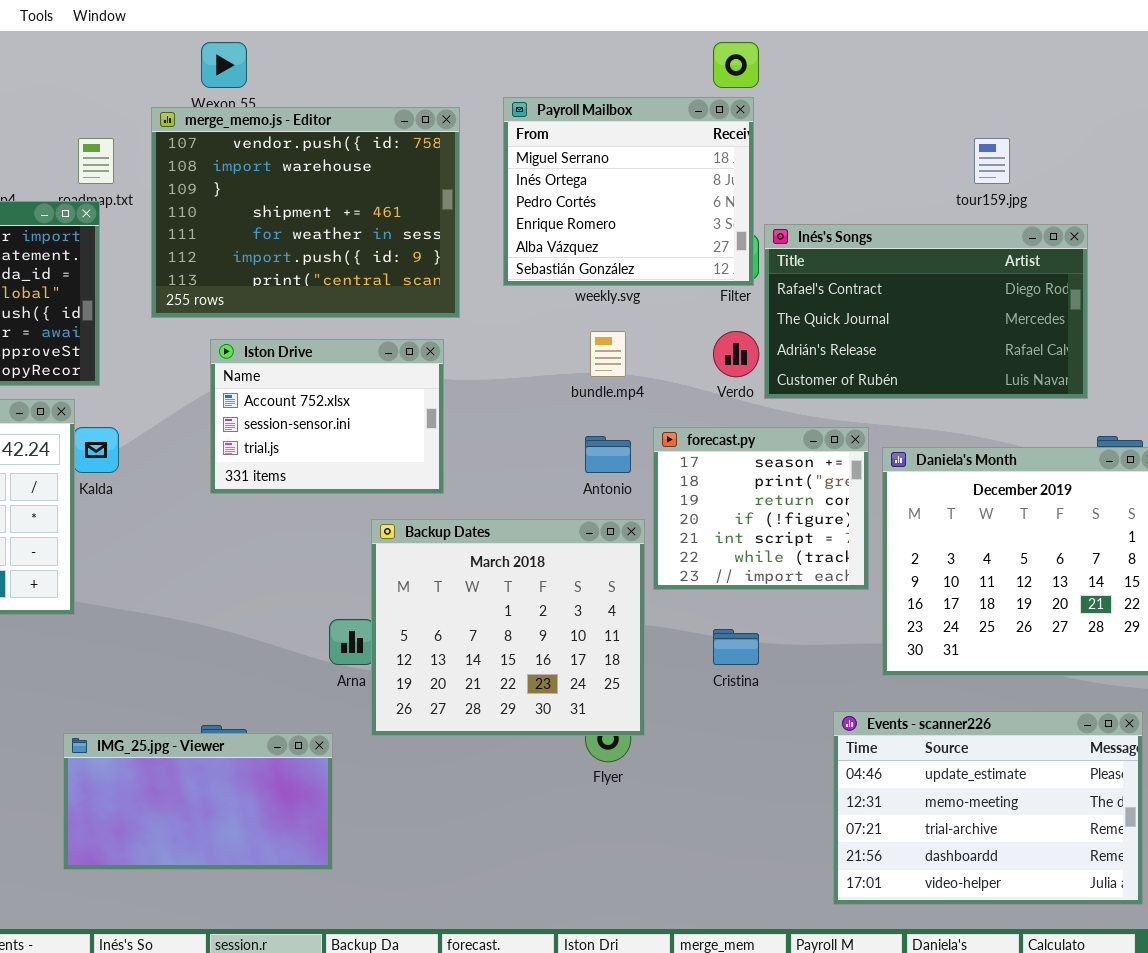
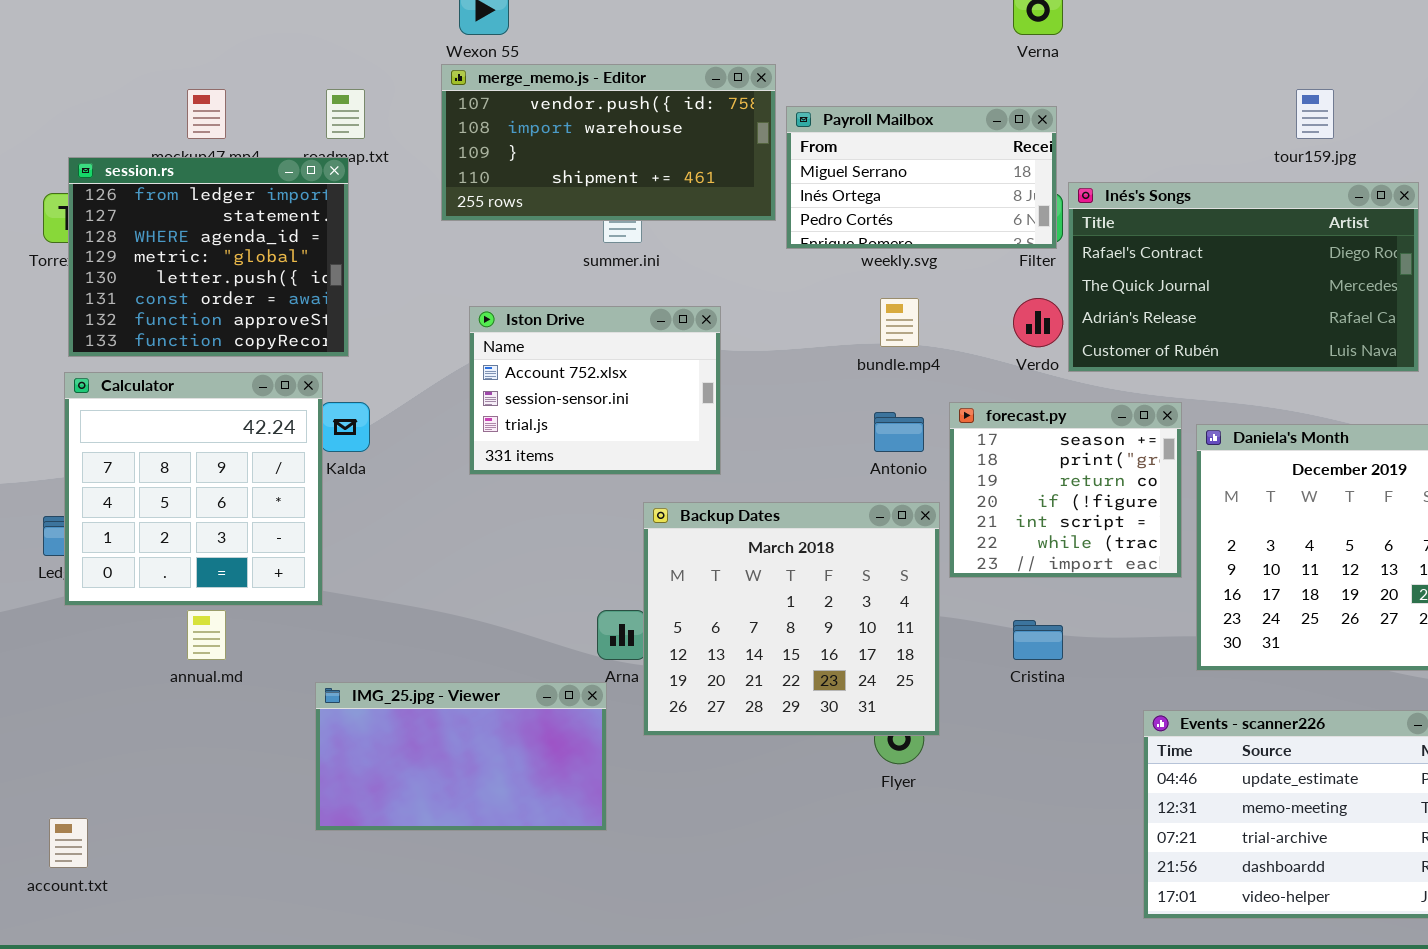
Payroll Mailbox: [503,97,754,286] -> [786,106,1057,249], resized
merge_memo.js - Editor: [151,107,460,318] -> [441,64,776,221], moved, resized
IMG_25.jpg - Viewer: [63,733,333,870] -> [315,682,607,831], moved

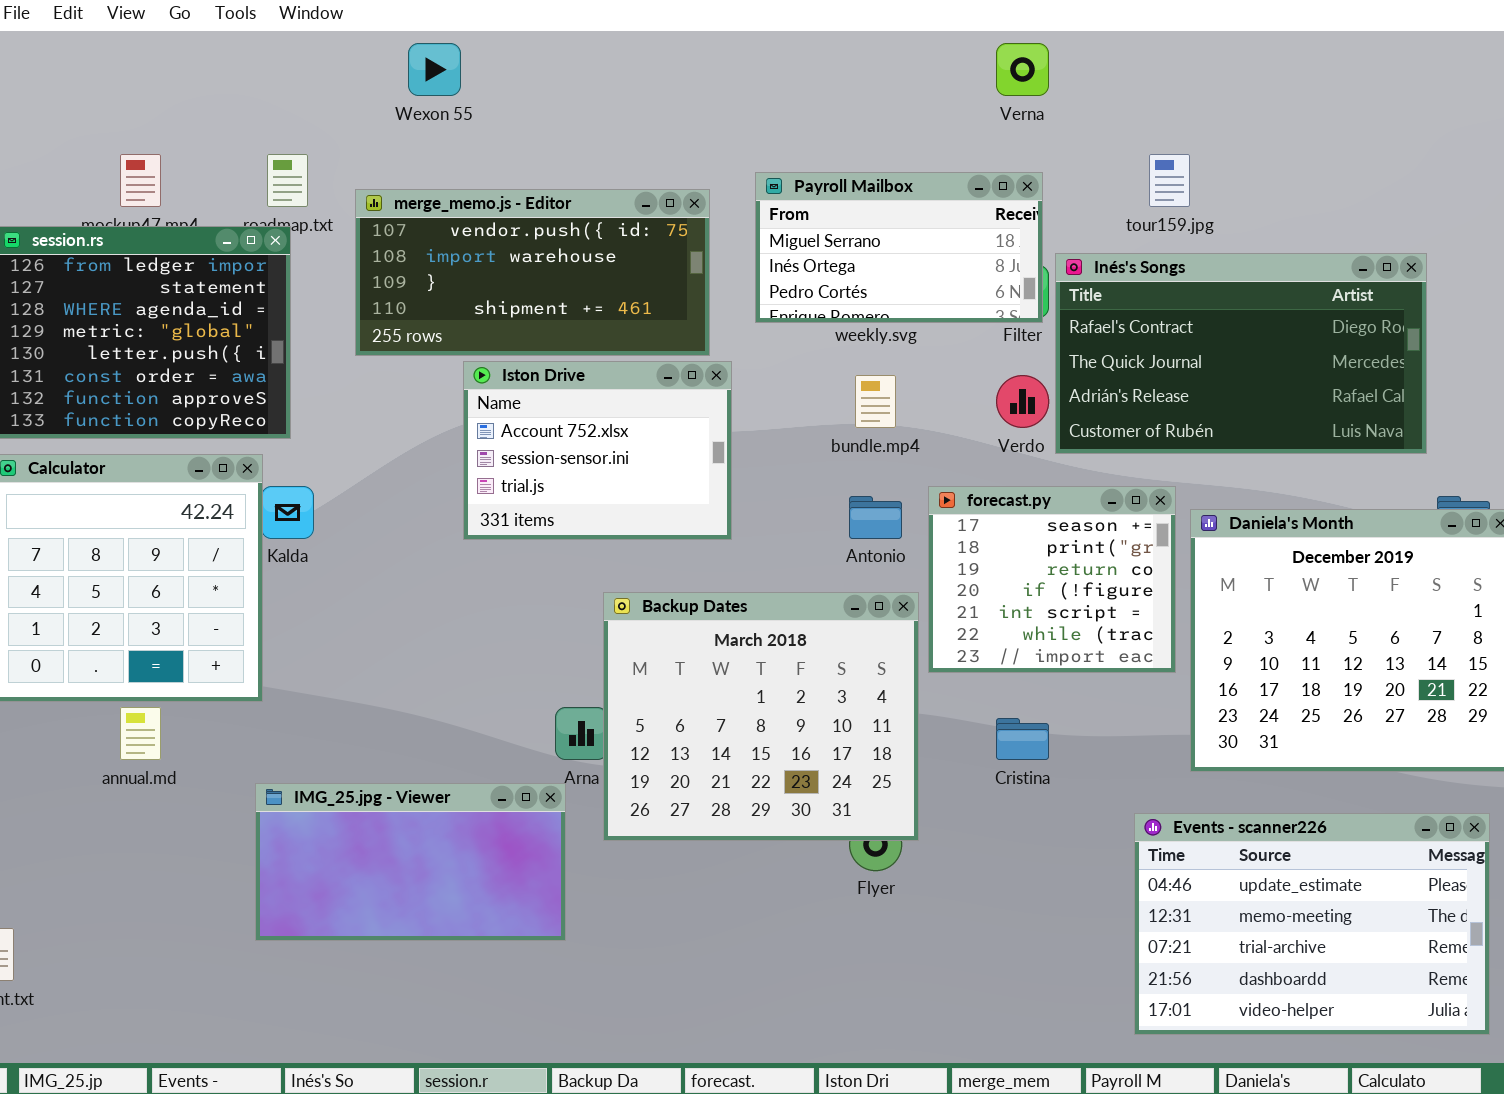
merge_memo.js - Editor: [441,64,776,221] -> [355,189,710,356], moved
tour159.jpg: [1296,89,1334,139] -> [1149,154,1190,207], moved
Iston Drive: [469,306,721,475] -> [463,361,732,540], moved

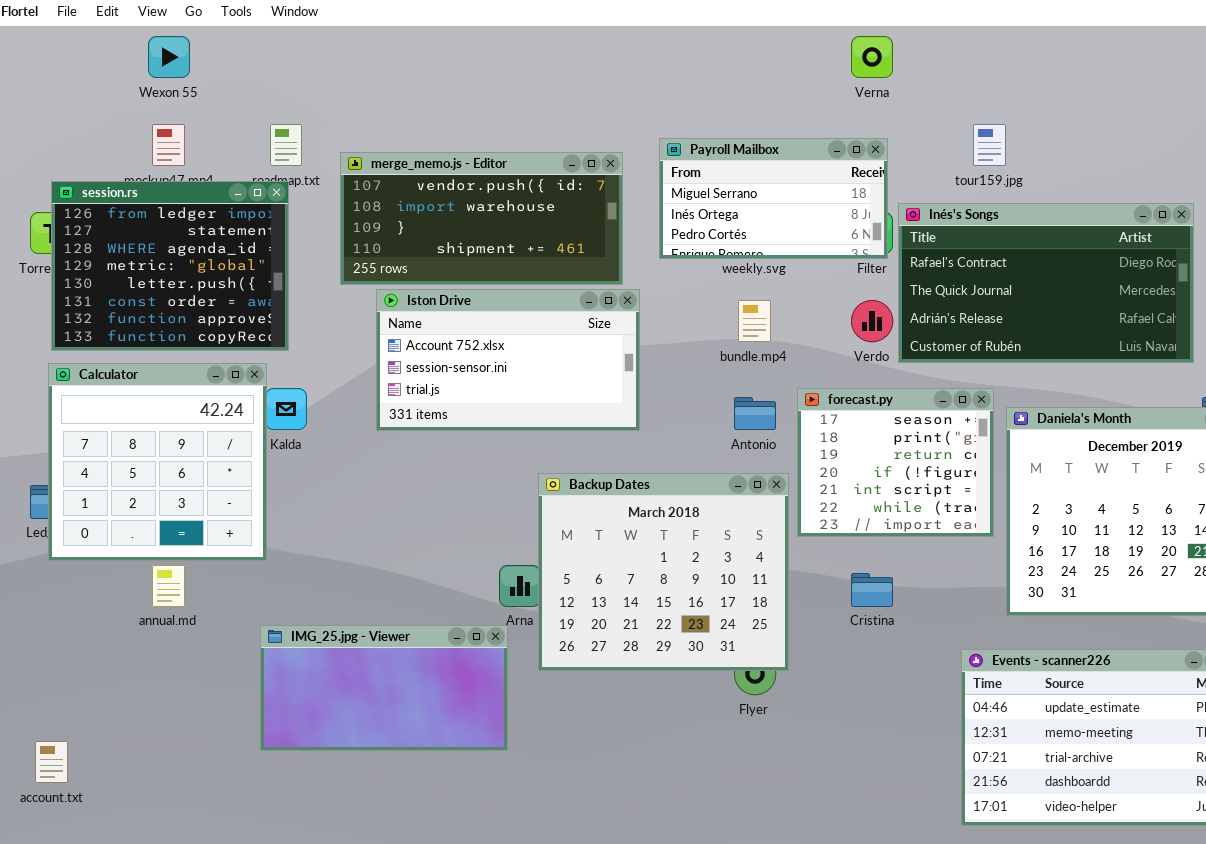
Wexon 55: [408,43,461,96] -> [148,36,190,78], moved
Iston Drive: [463,361,732,540] -> [376,289,640,431], resized

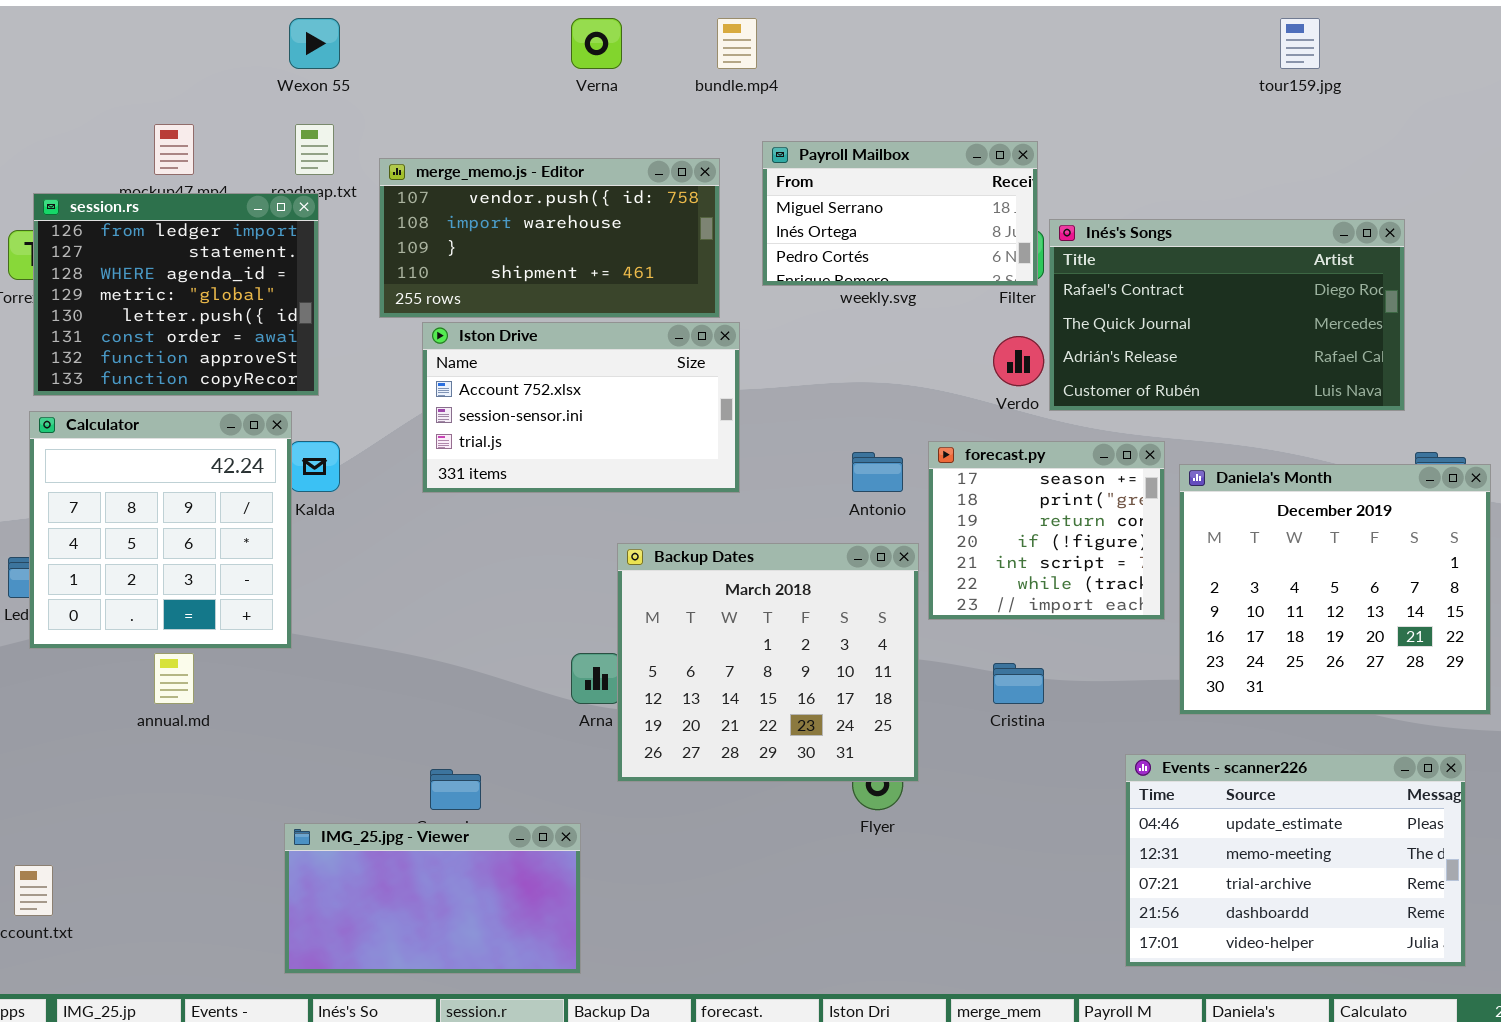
Wexon 55: [148,36,190,78] -> [289,18,340,69], moved
Verna: [851,36,893,78] -> [571,18,622,69], moved
tour159.jpg: [973,124,1006,166] -> [1280,18,1320,69], moved
bundle.mp4: [738,300,771,342] -> [717,18,757,69], moved
IMG_25.jpg - Viewer: [260,625,508,751] -> [284,823,581,974], moved

